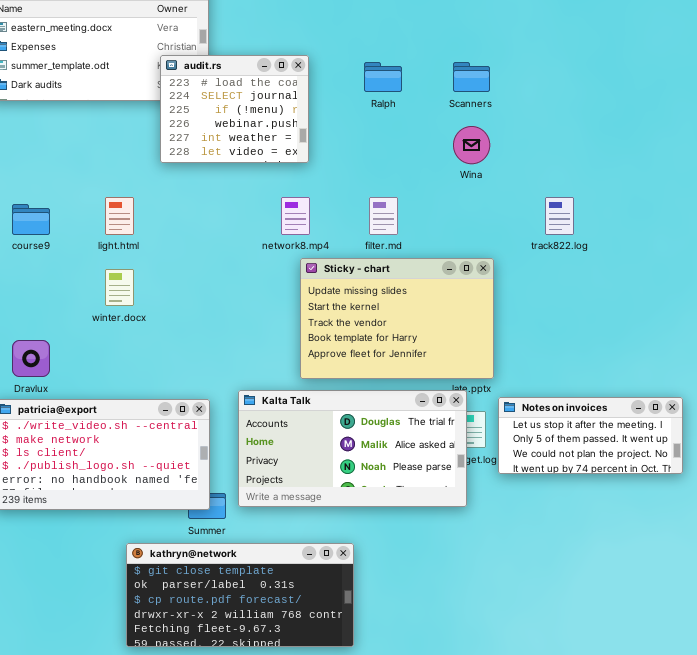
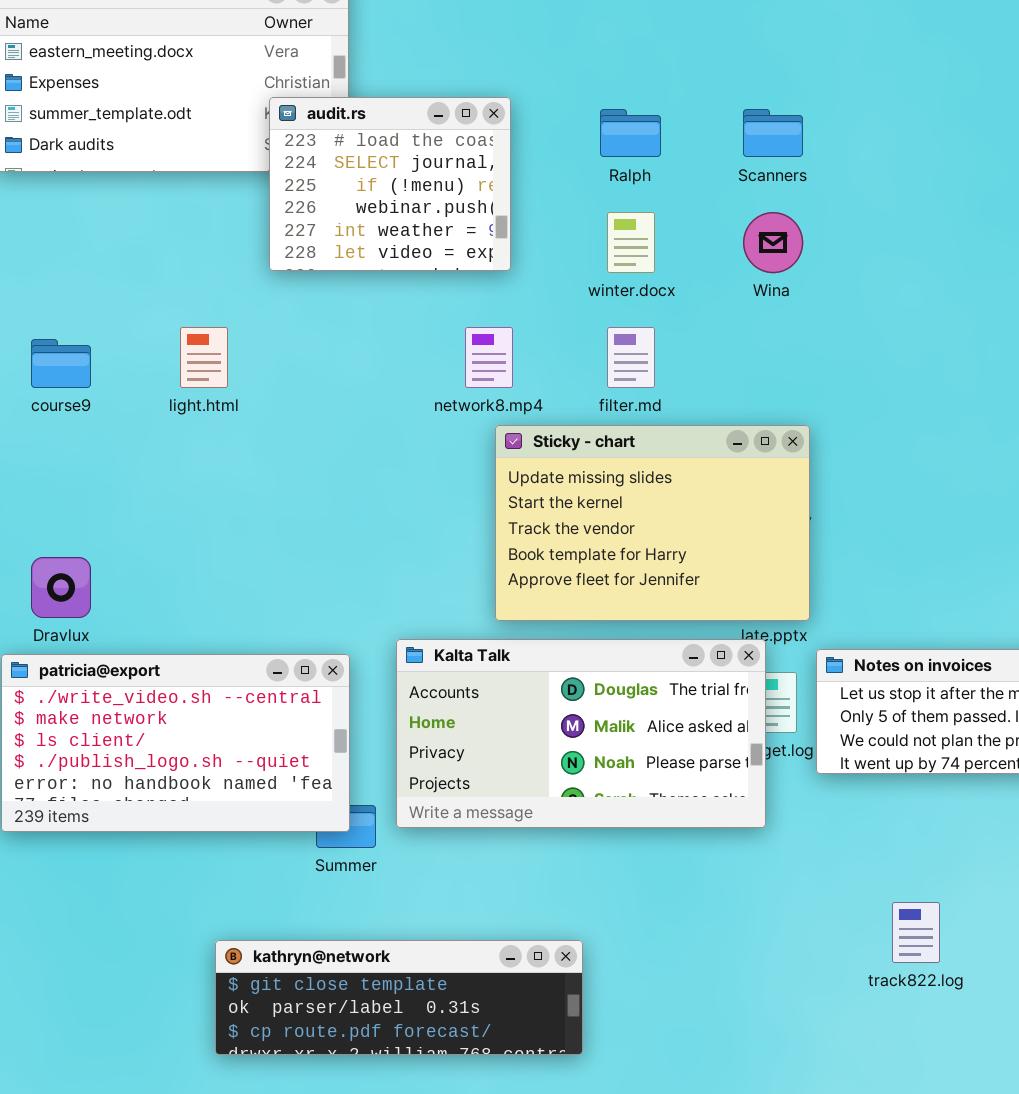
track822.log: [545,197,574,235] -> [892,902,940,963], moved
winter.docx: [105,269,134,306] -> [607,212,655,273], moved
kathryn@network: [126,543,354,647] -> [215,940,583,1055], resized

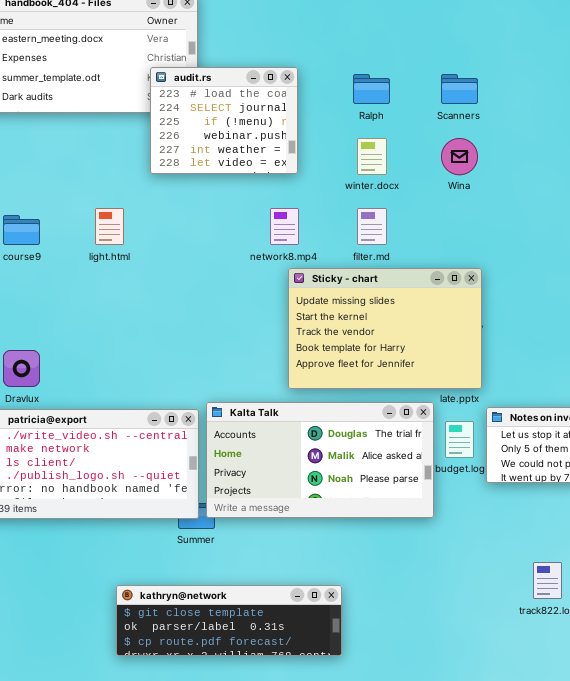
Kalta Talk: [396,639,766,828] -> [206,402,434,518], moved

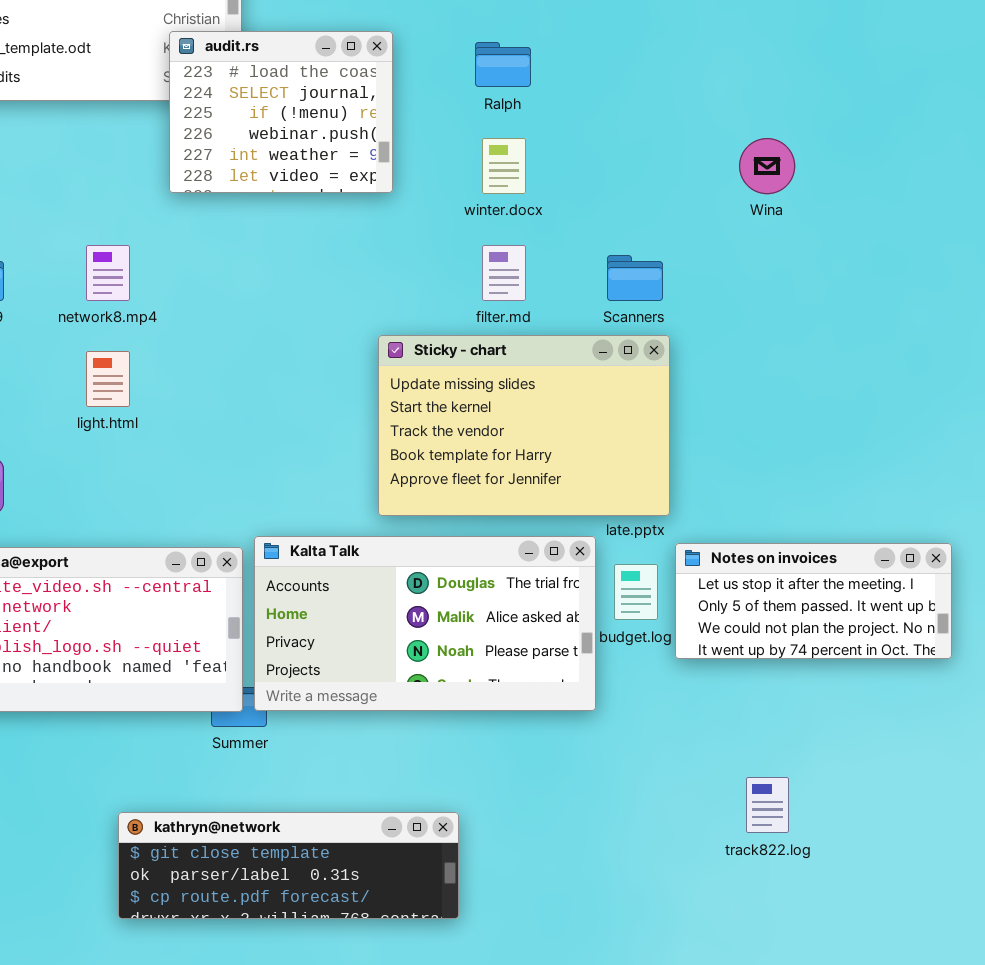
Scanners: [441,74,478,104] -> [607,255,663,301], moved
Wina: [441,138,478,175] -> [739,138,795,194], moved
light.html: [95,208,124,245] -> [86,351,130,407], moved
network8.mp4: [270,208,299,245] -> [86,245,130,301], moved

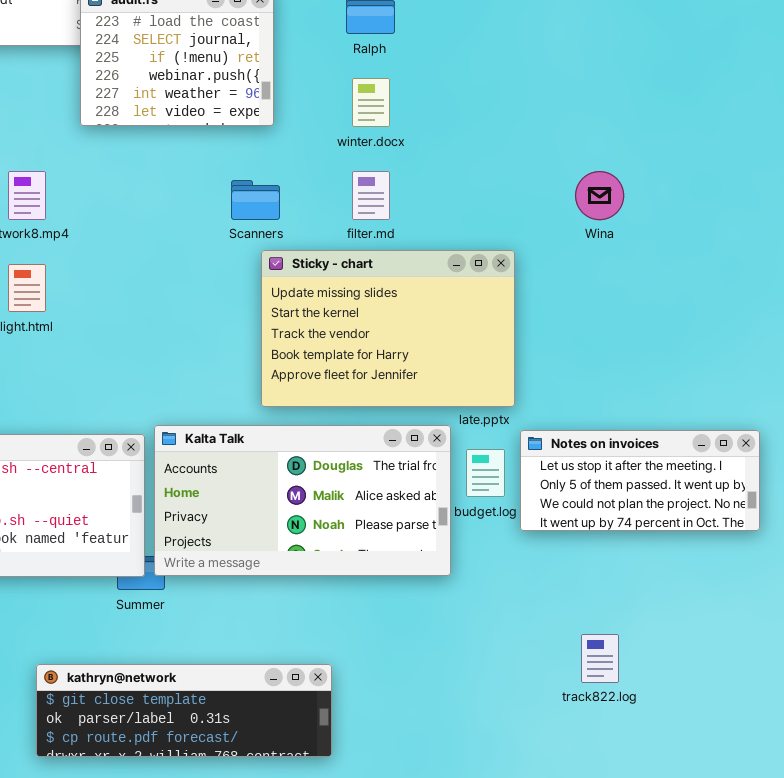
Wina: [739,138,795,194] -> [575,171,624,220], moved
Scanners: [607,255,663,301] -> [231,180,280,220], moved

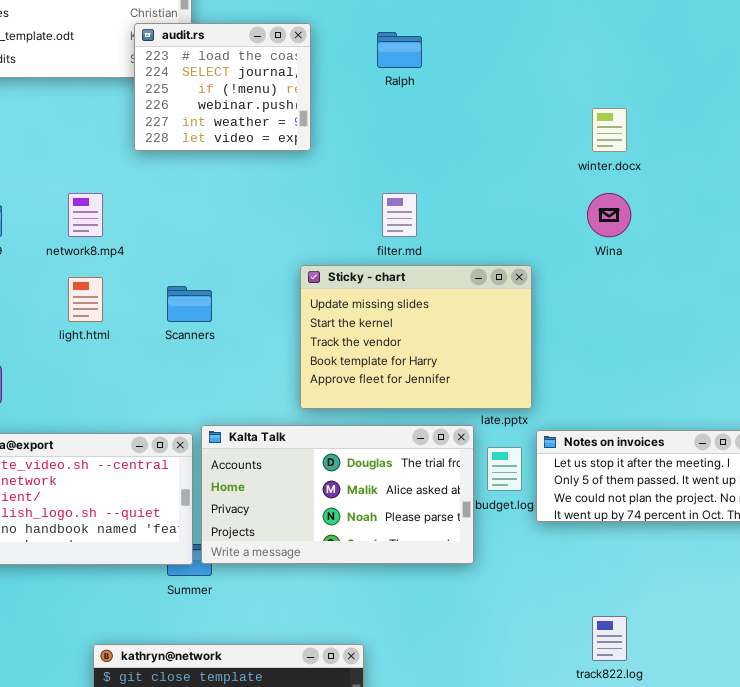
winter.docx: [352,78,390,127] -> [592,108,627,152], moved
Scanners: [231,180,280,220] -> [167,286,212,322], moved

